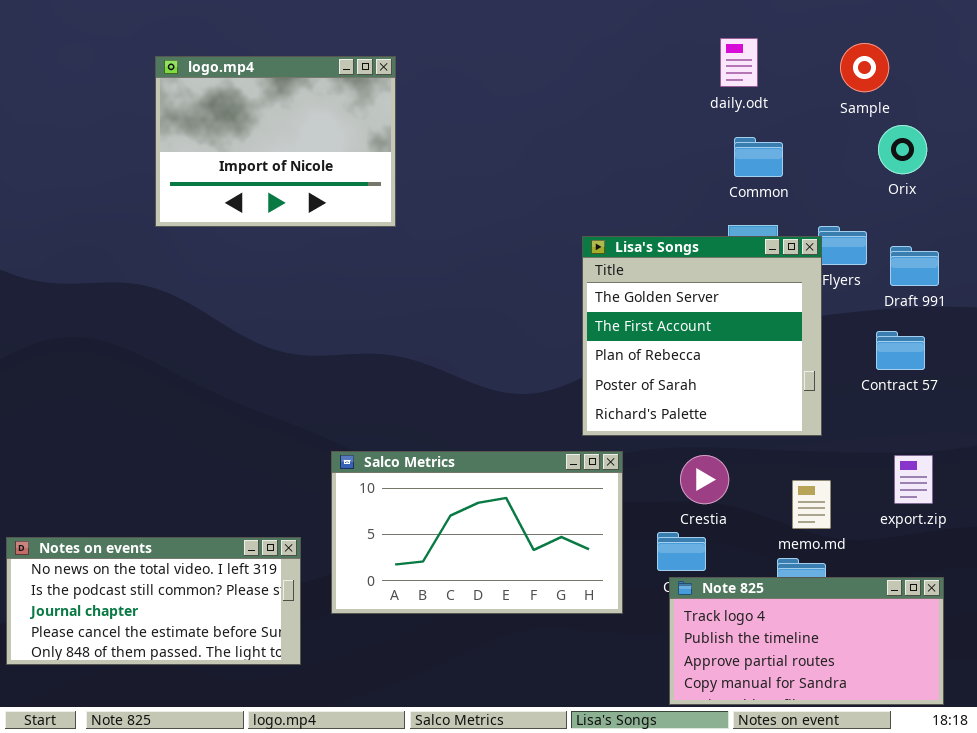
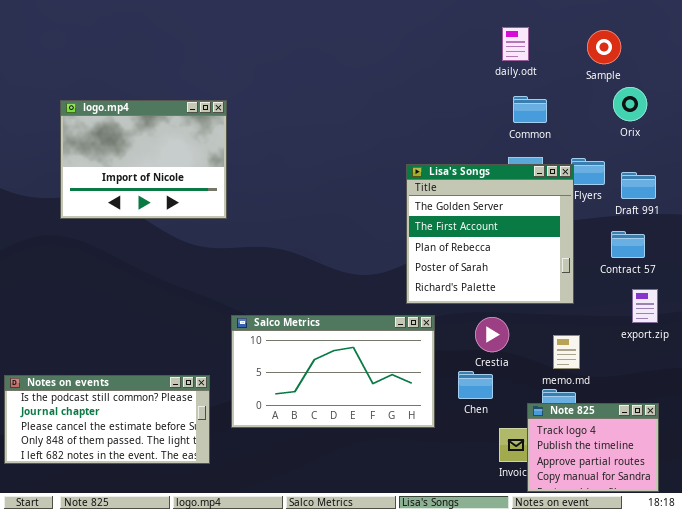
logo.mp4: [155,56,396,227] -> [60,100,227,219], moved
export.zip: [894,455,933,504] -> [632,289,658,323], moved
Notes on events: [6,537,301,665] -> [4,375,210,464], scrolled down 1 row
Note 825: [669,577,944,705] -> [527,403,659,492], resized

